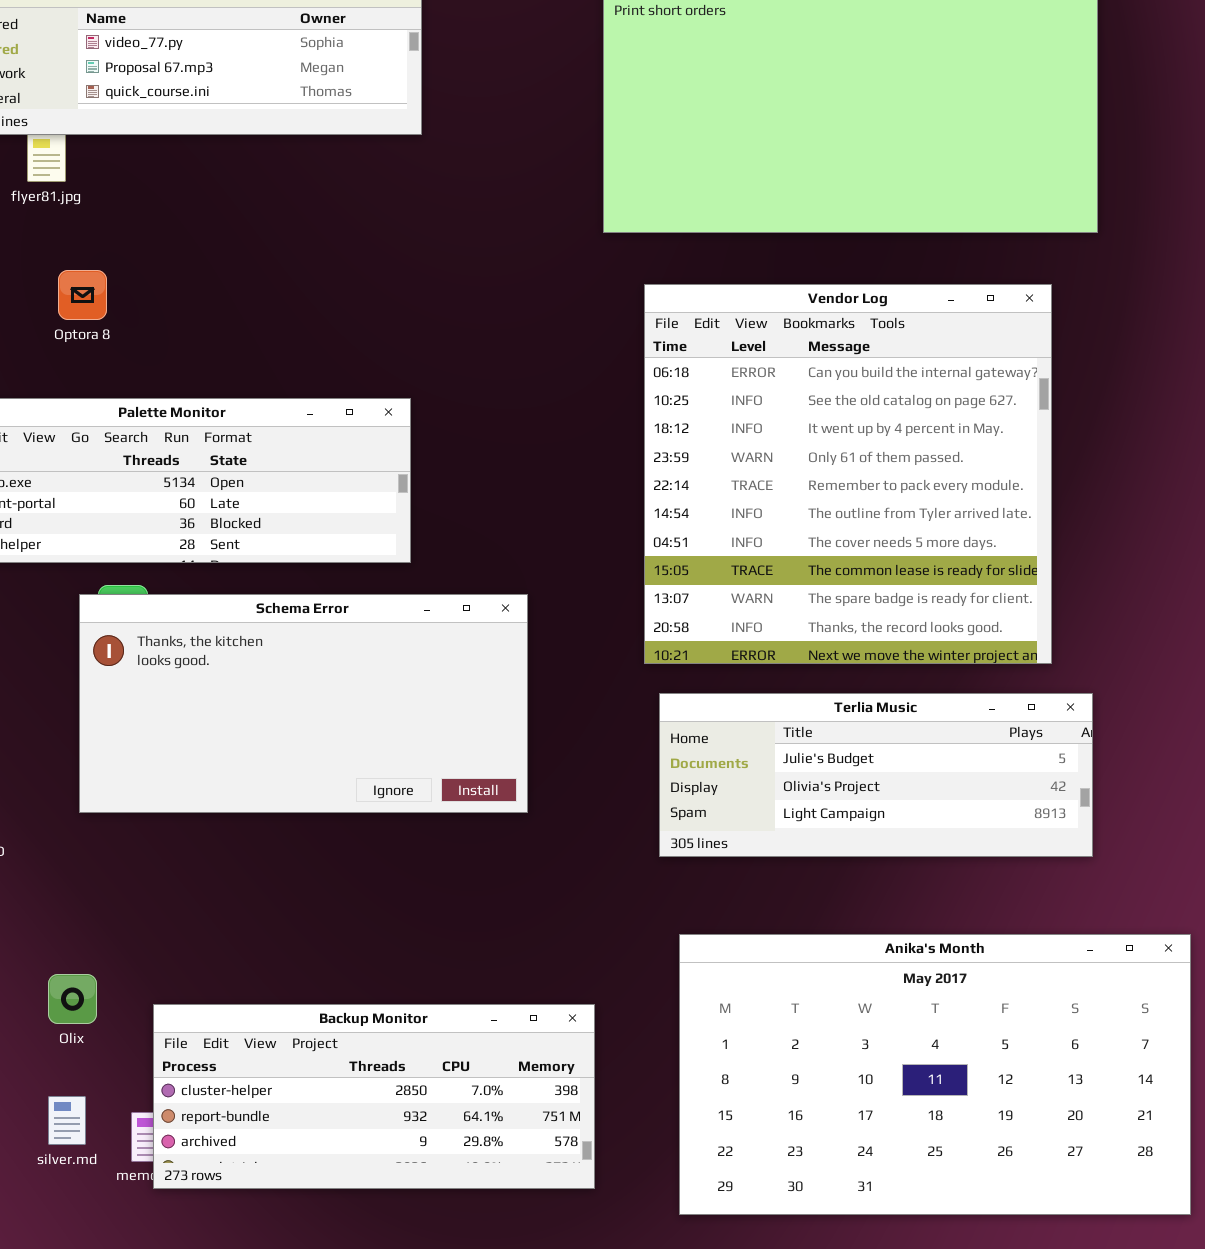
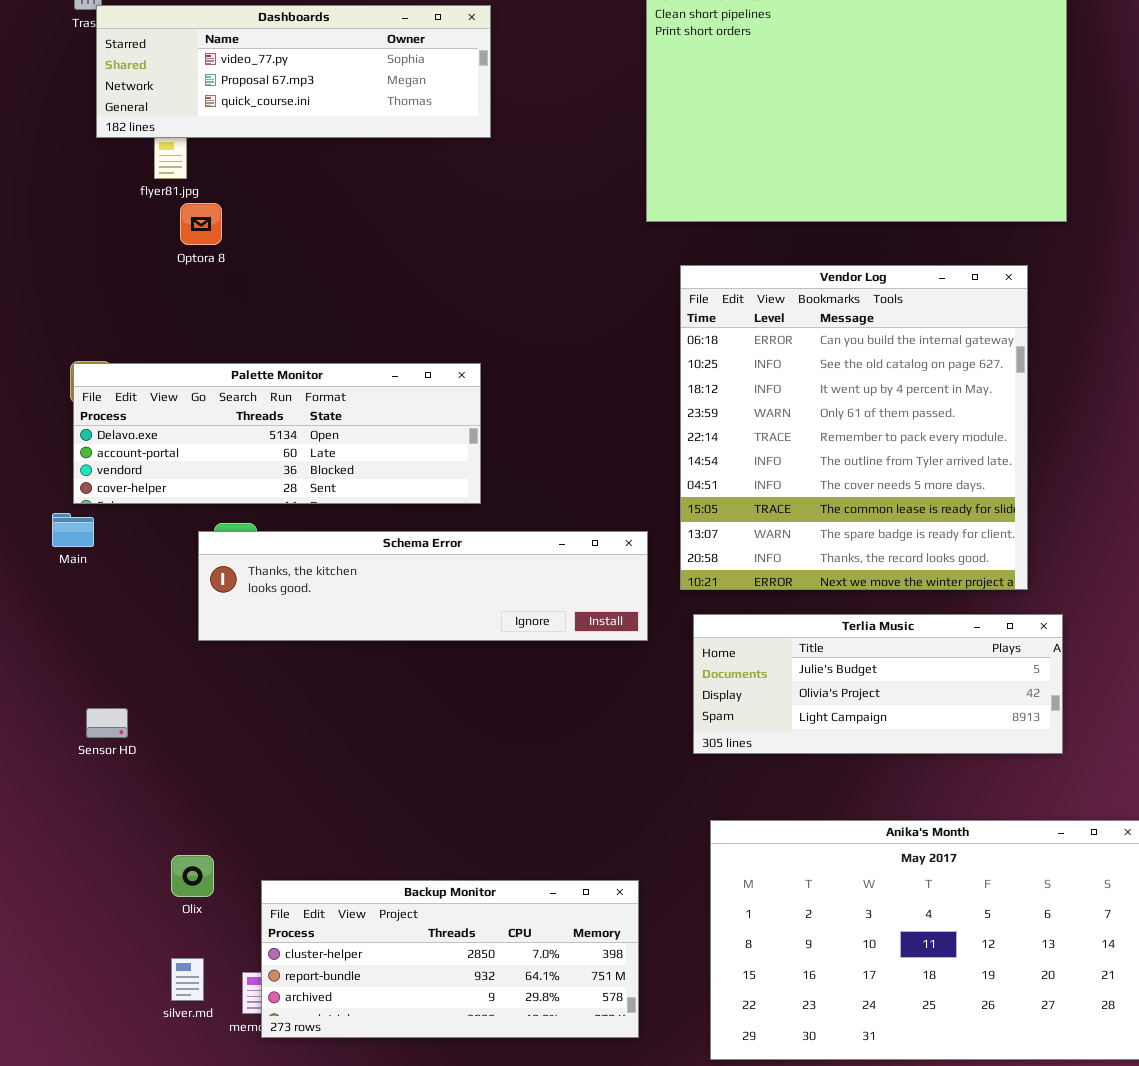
Optora 8: [58,270,107,320] -> [180,203,222,245], moved
Schema Error: [79,594,528,813] -> [198,531,648,641], resized

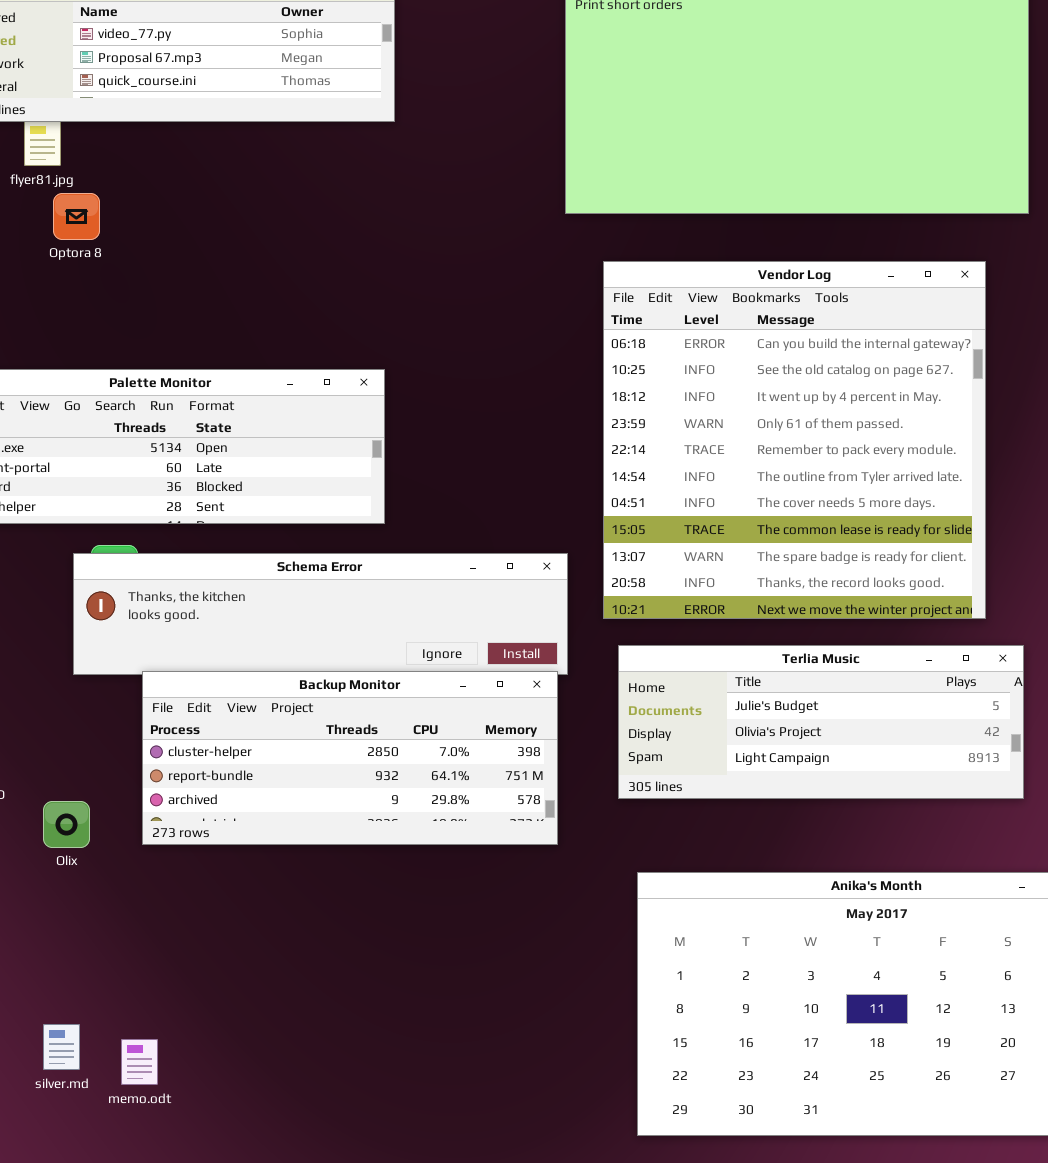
Olix: [171,855,214,897] -> [43,801,90,848], moved
Backup Monitor: [261,880,639,1038] -> [142,671,558,845], moved

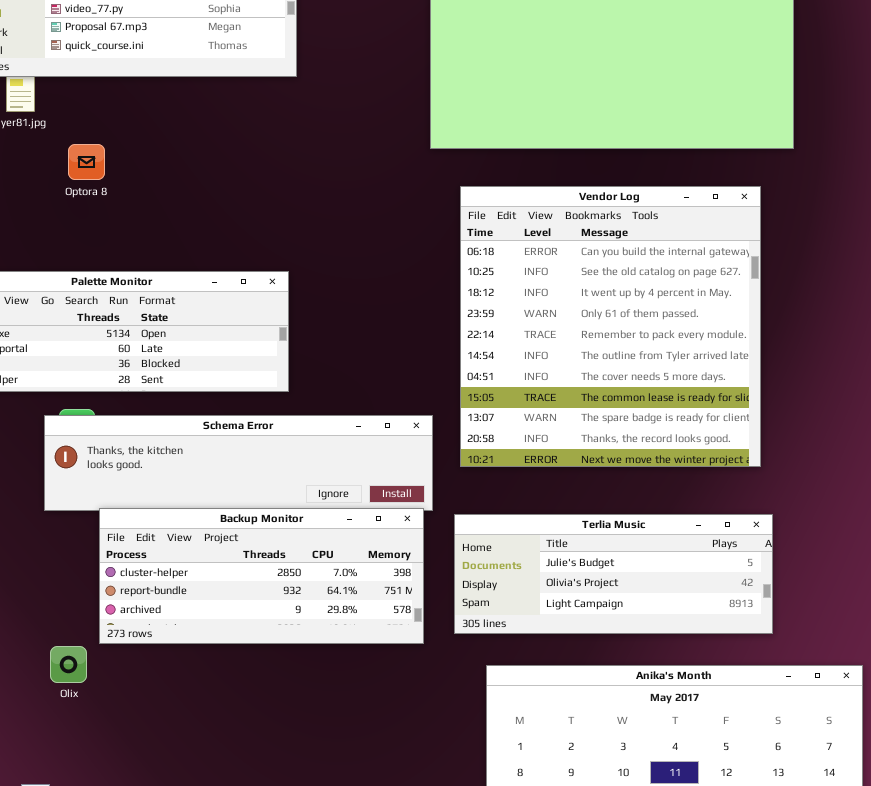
Optora 8: [53,193,100,240] -> [68,144,105,180], moved
Terlia Music: [618,645,1024,799] -> [454,514,773,634], moved
Olix: [43,801,90,848] -> [50,646,87,683], moved

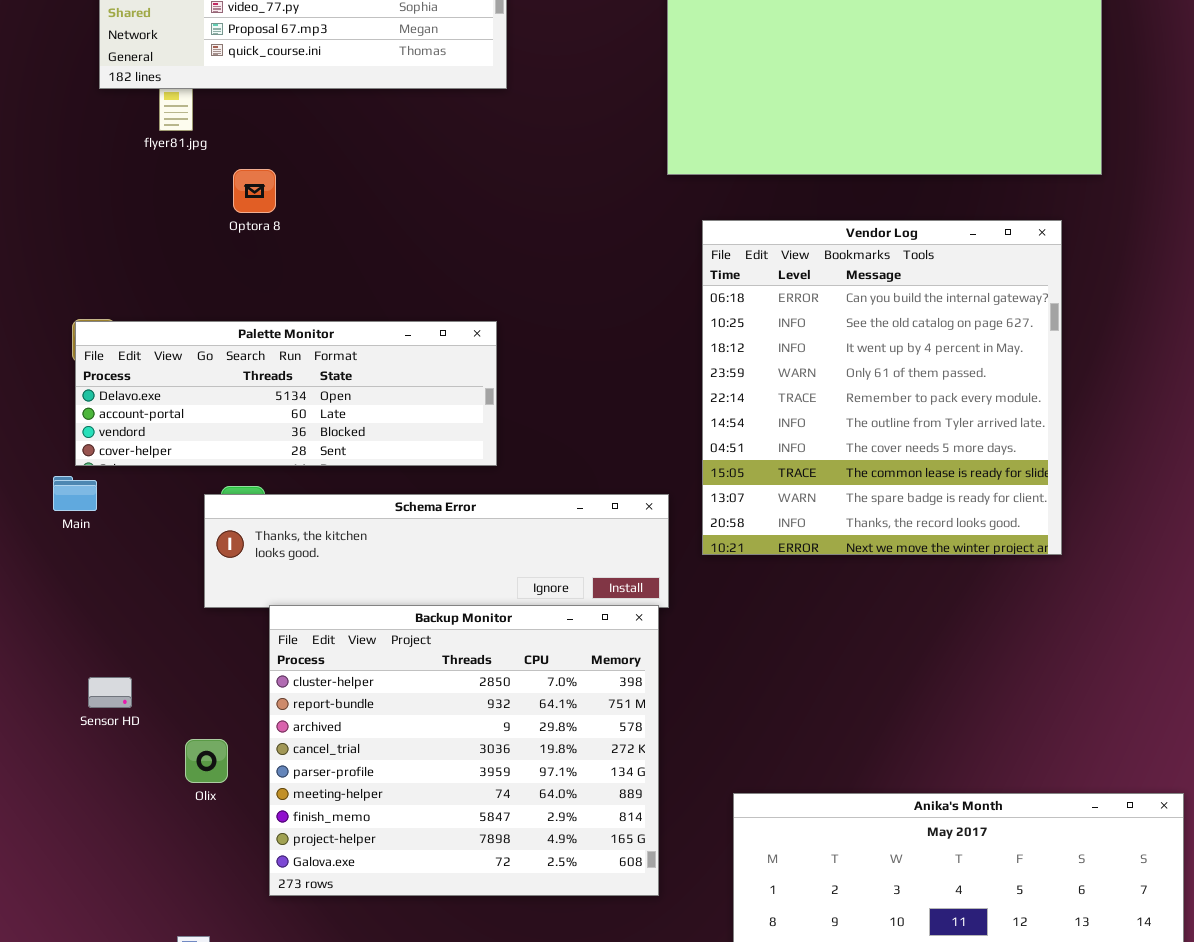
Backup Monitor: [99,508,424,644] -> [269,605,659,896], resized
Terlia Music: [454,514,773,634] -> none, closed
Olix: [50,646,87,683] -> [185,739,228,783], moved

